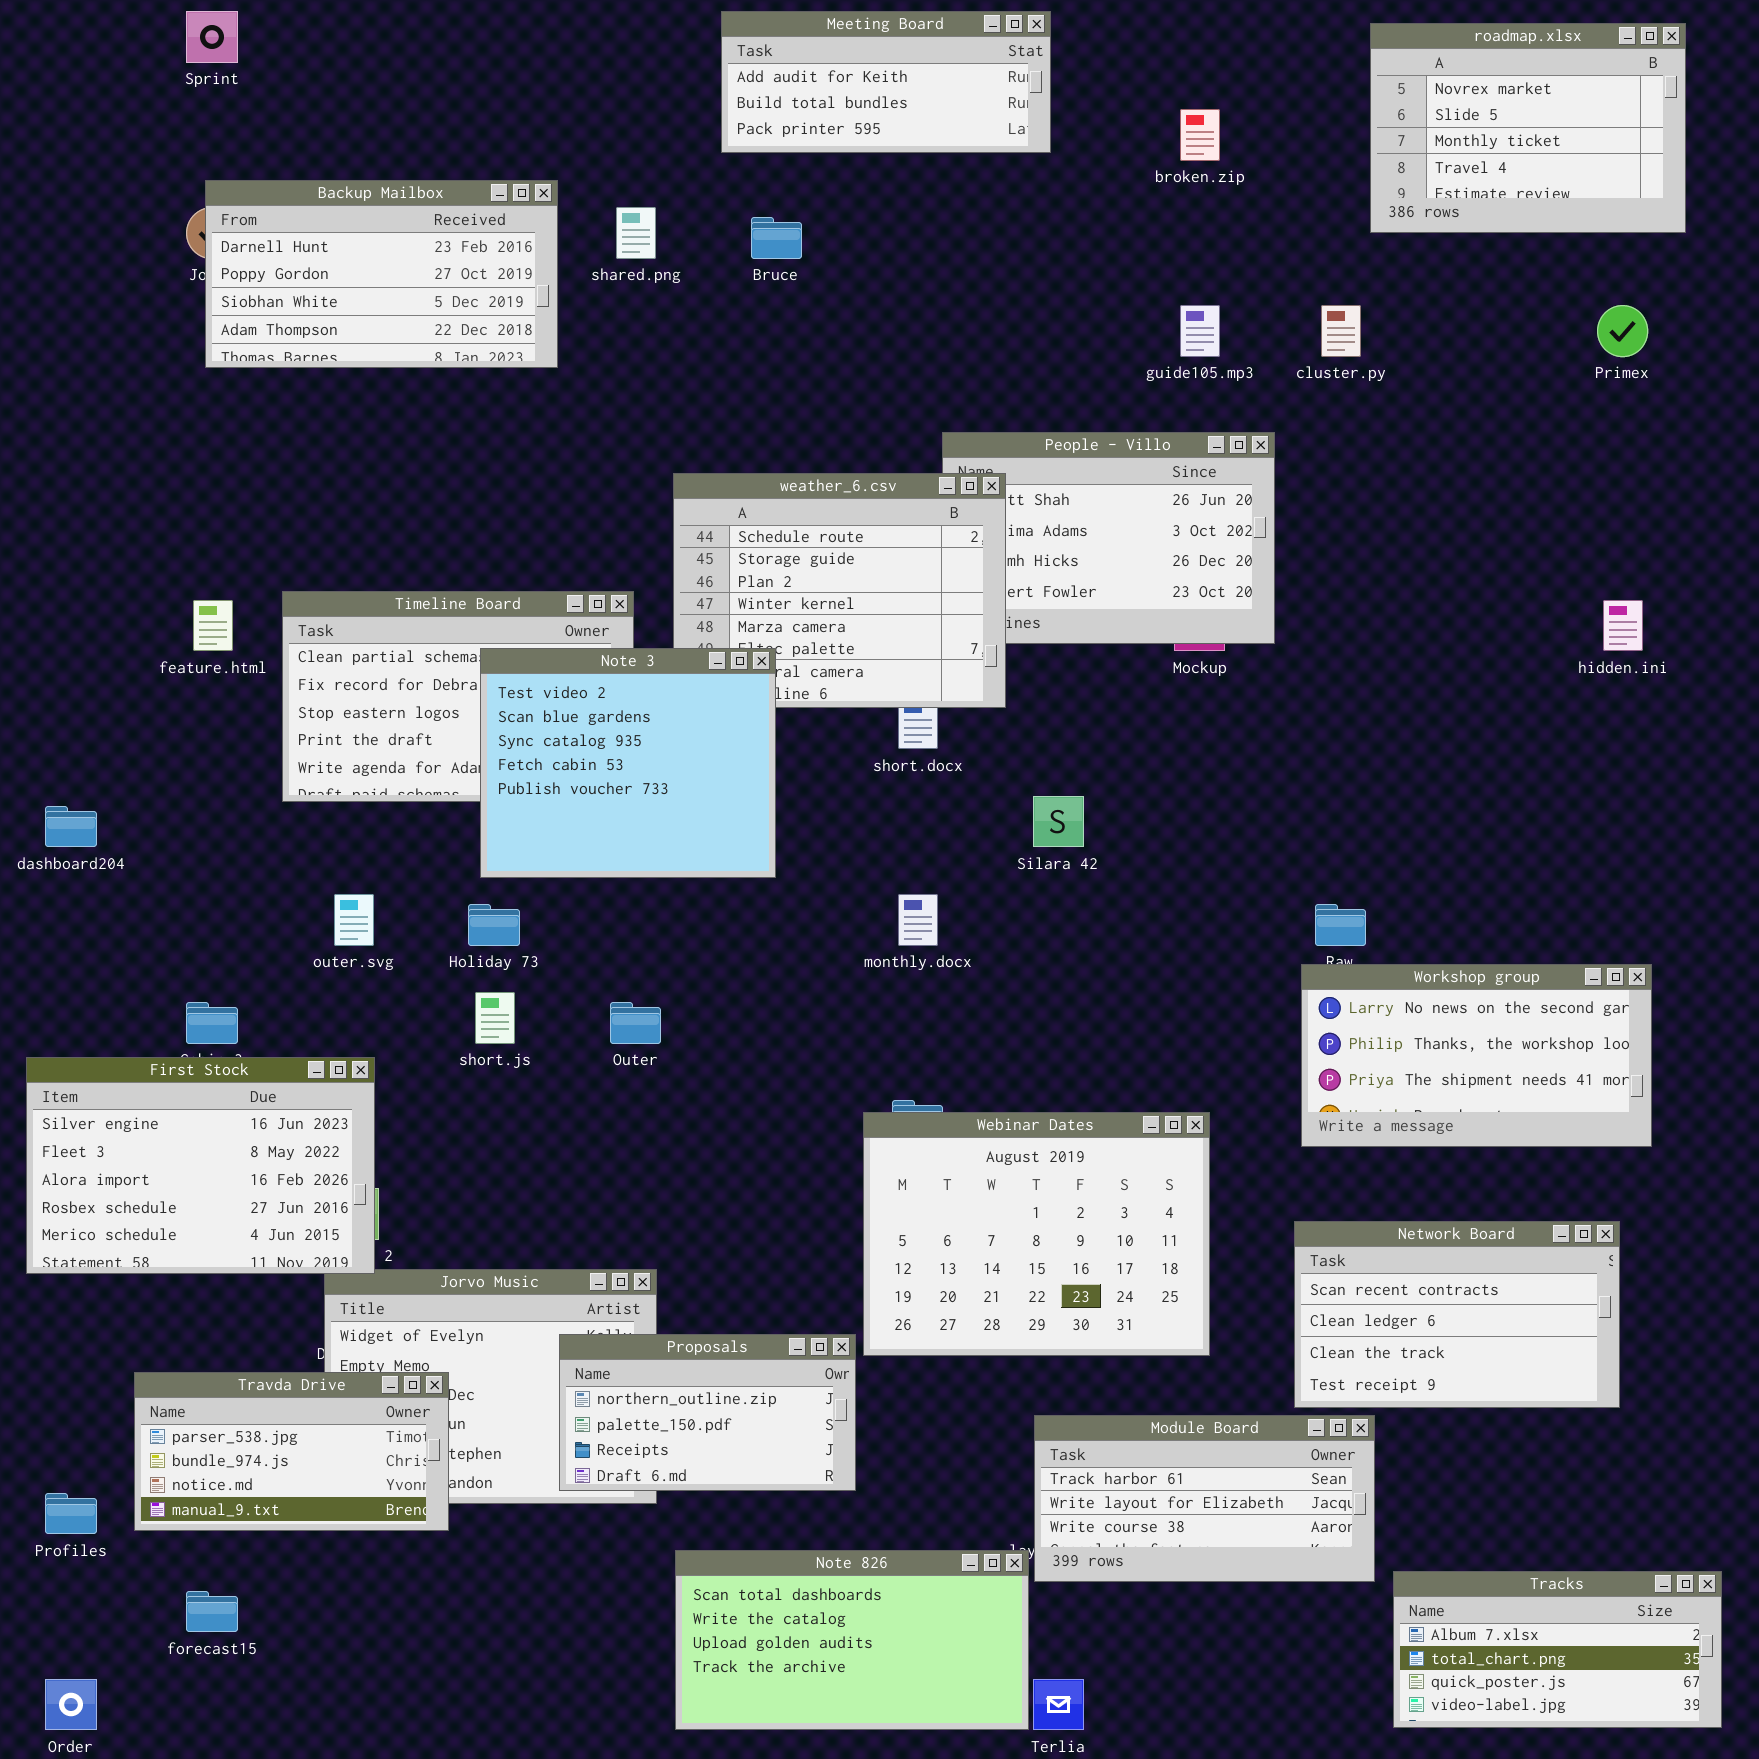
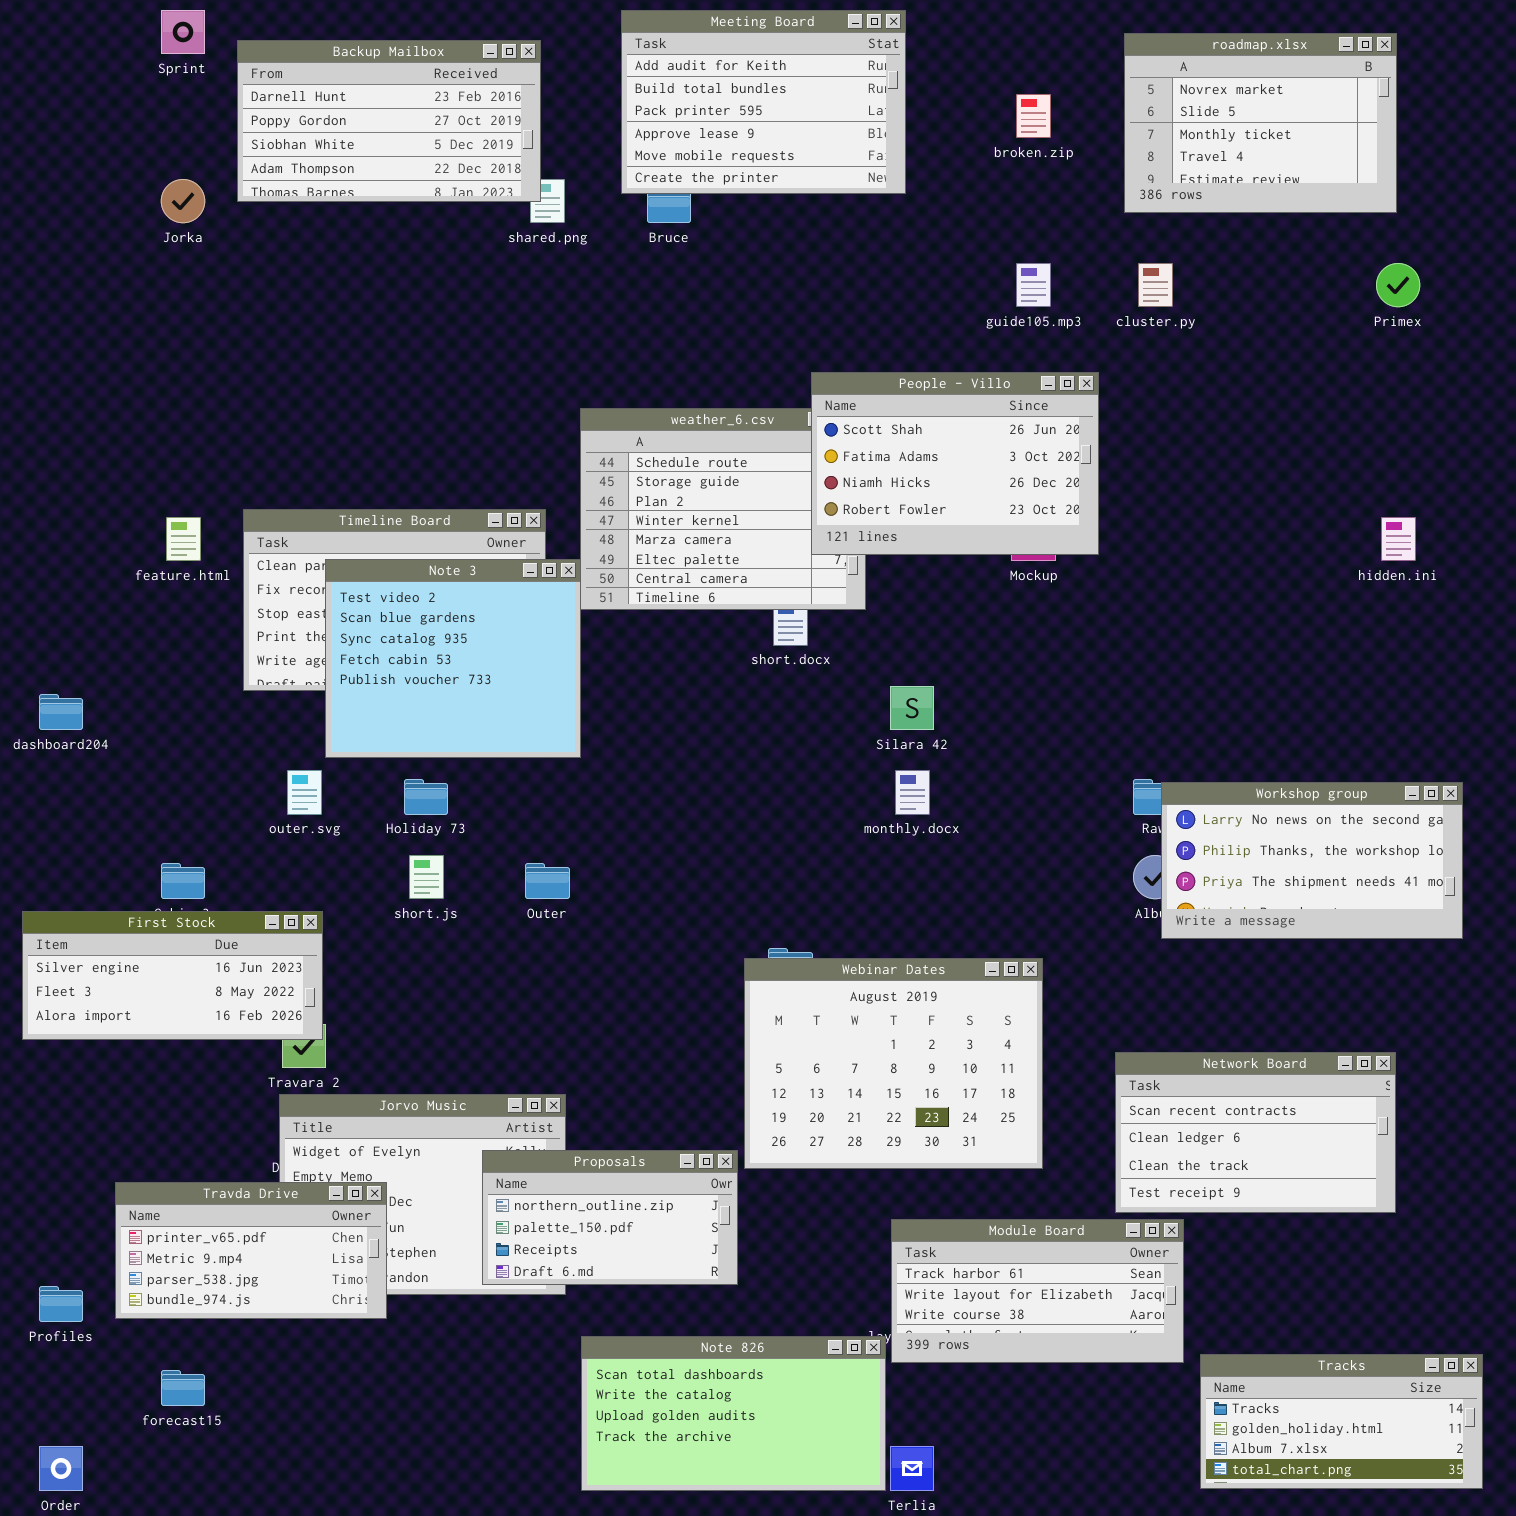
Meeting Board: [721,11,1051,153] -> [621,10,906,194], resized
roadmap.xlsx: [1370,23,1686,233] -> [1124,33,1397,213], moved
Backup Mailbox: [205,180,558,368] -> [237,40,541,202], moved
People - Villo: [942,432,1275,644] -> [811,372,1099,555], raised
Note 3: [480,648,776,878] -> [325,559,581,758], moved
monthly.docx: [898,894,938,946] -> [895,770,930,815], moved
Workshop group: [1301,964,1652,1147] -> [1161,782,1463,939], moved
First Stock: [26,1057,375,1274] -> [22,911,323,1040], resized
Travda Drive: [134,1372,449,1531] -> [115,1182,387,1319], scrolled up 2 rows
Tracks: [1393,1571,1722,1728] -> [1200,1354,1483,1489], scrolled up 2 rows

